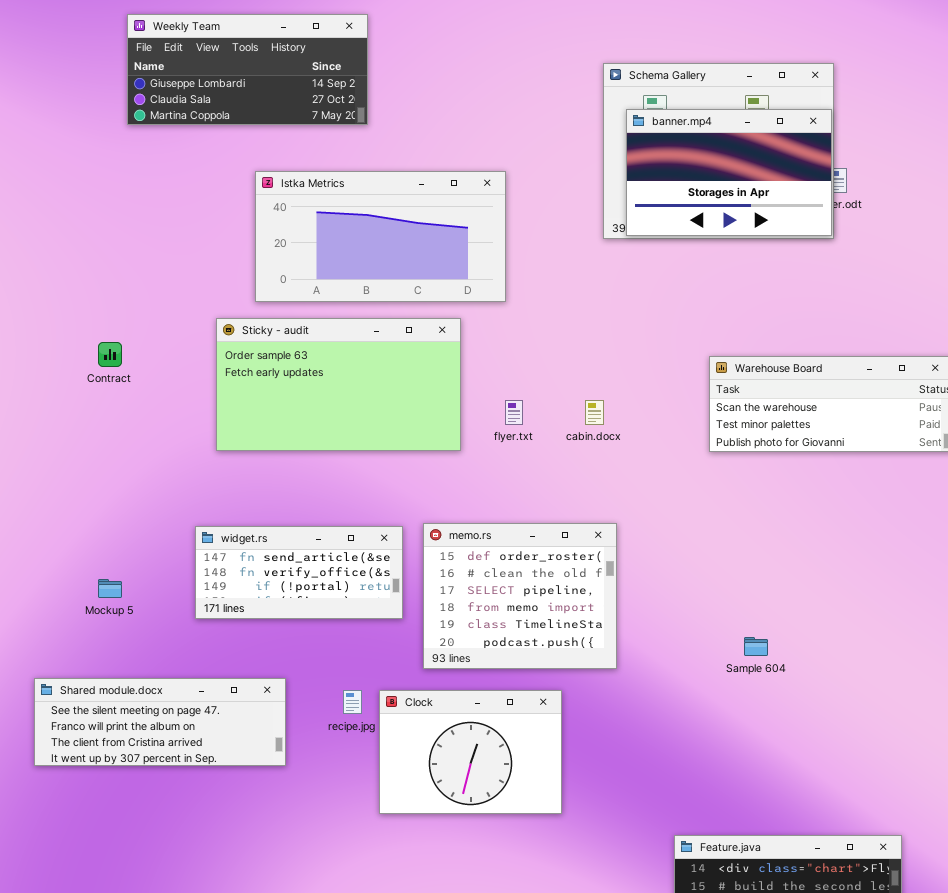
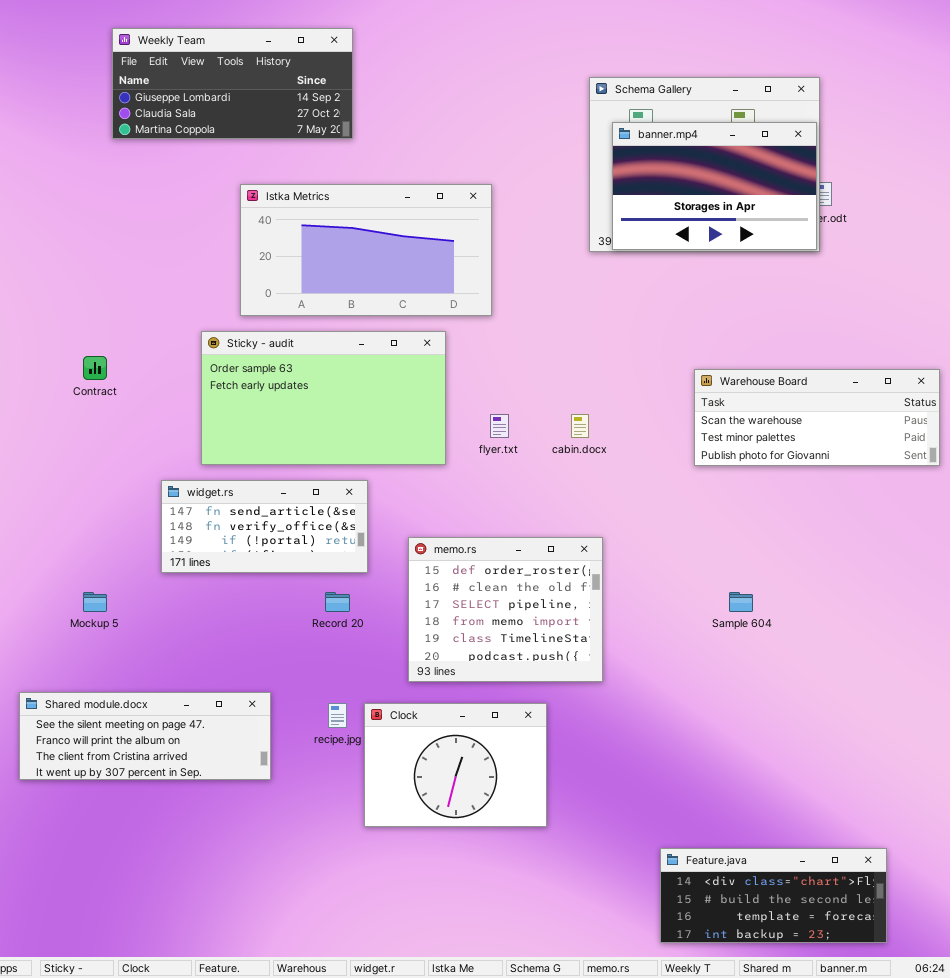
widget.rs: [195,526,403,619] -> [161,480,368,573], moved
Sample 604: [744,637,768,656] -> [729,592,753,612], moved

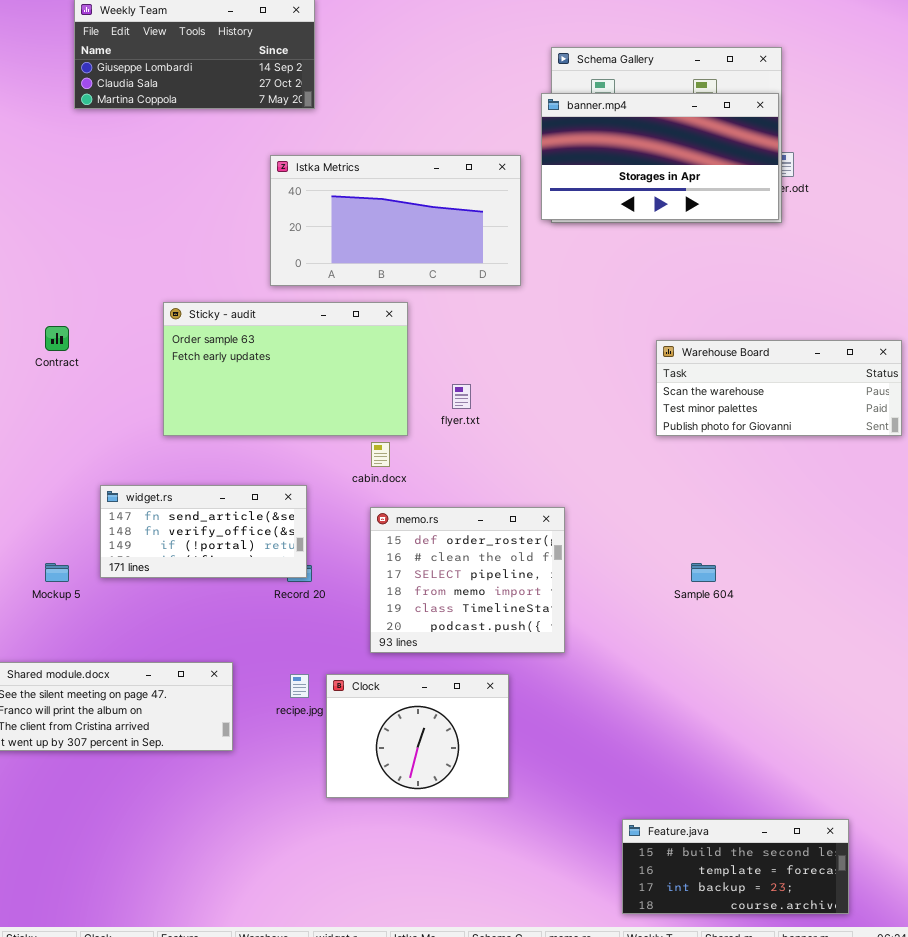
banner.mp4: [612,122,817,250] -> [541,93,779,220], resized
Istka Metrics: [240,184,492,316] -> [270,155,521,286], moved
cabin.docx: [571,414,589,438] -> [371,442,390,467], moved
widget.rs: [161,480,368,573] -> [100,485,307,578], moved
Feature.java: [660,848,887,943] -> [622,819,849,914], scrolled down 1 row

